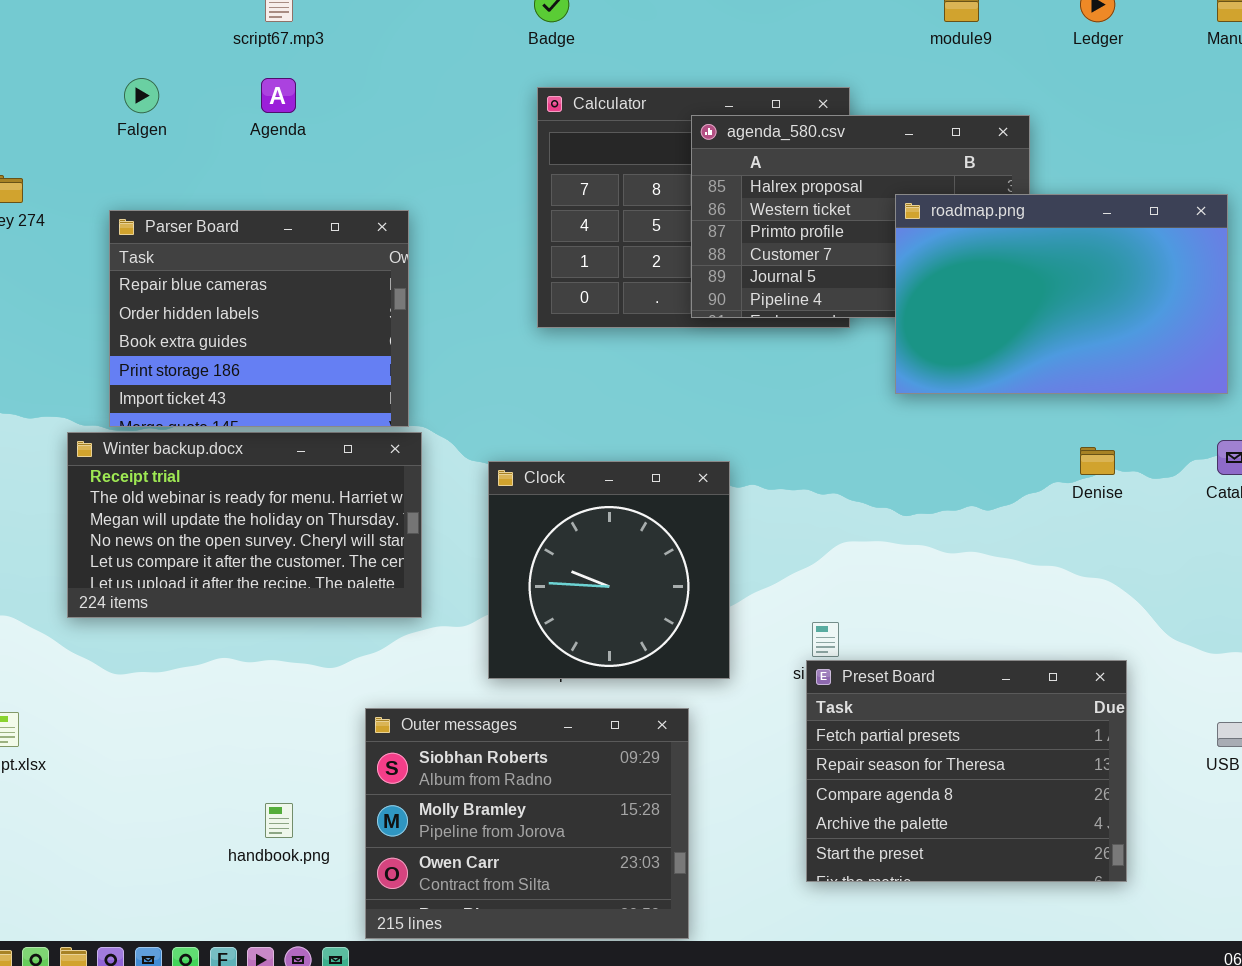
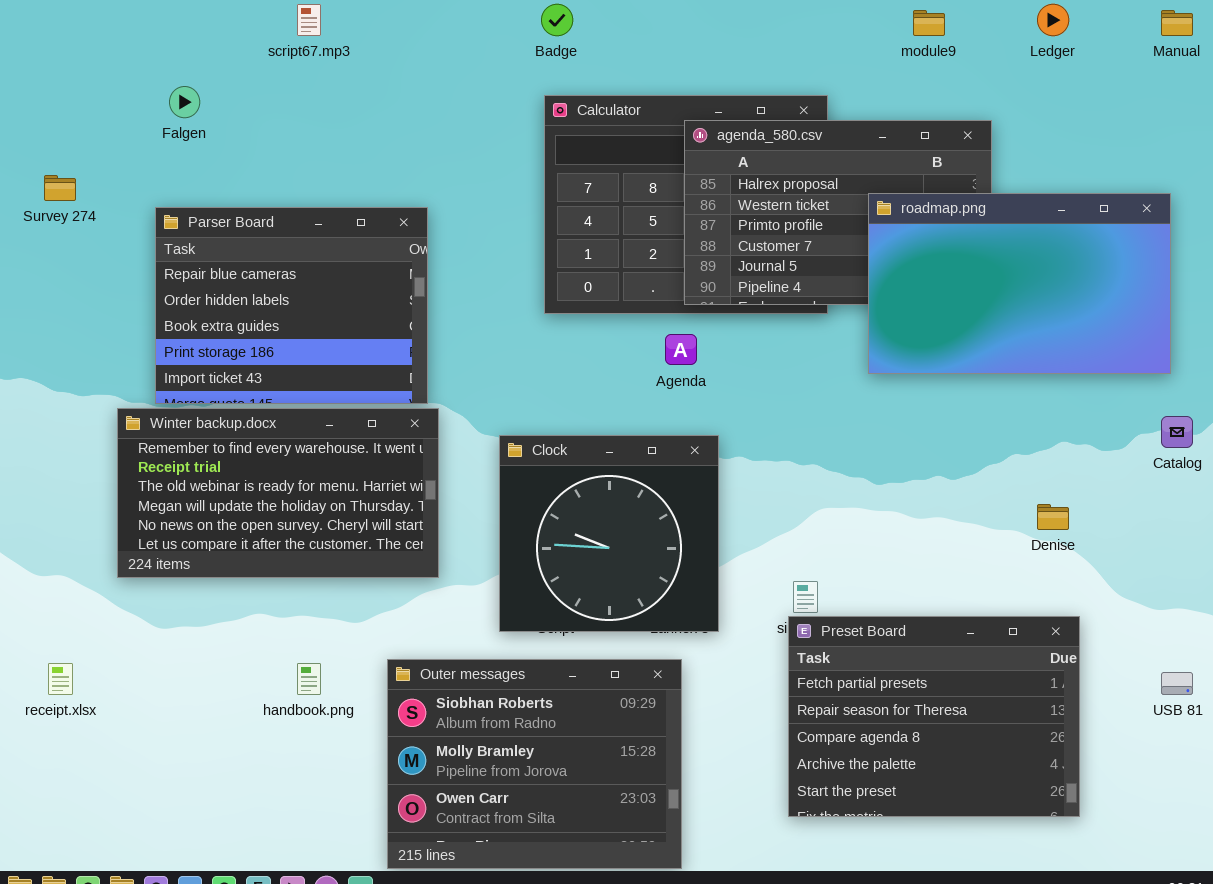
Agenda: [261,78,296,113] -> [665,334,697,365], moved
Winter backup.docx: [67,432,422,618] -> [117,408,439,578], scrolled up 1 row
Denise: [1080,447,1115,475] -> [1037,504,1069,530], moved
handbook.png: [265,803,293,838] -> [297,663,321,695], moved

